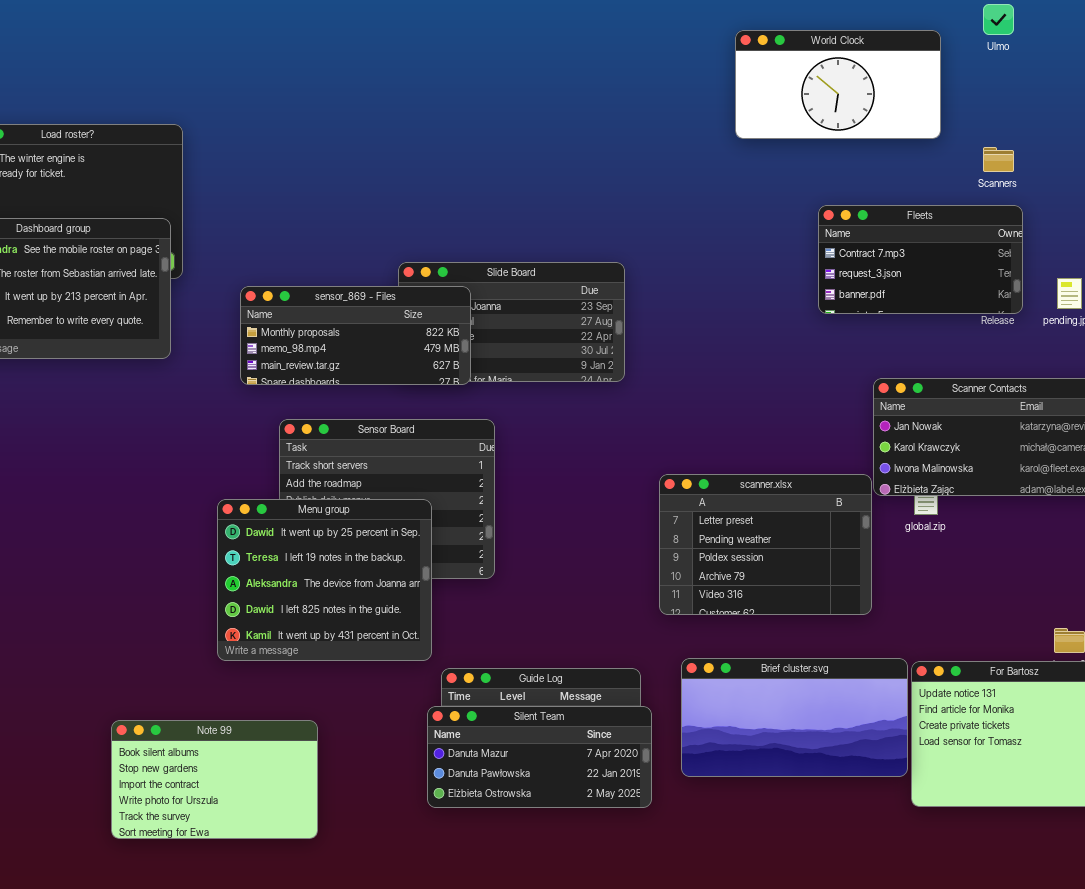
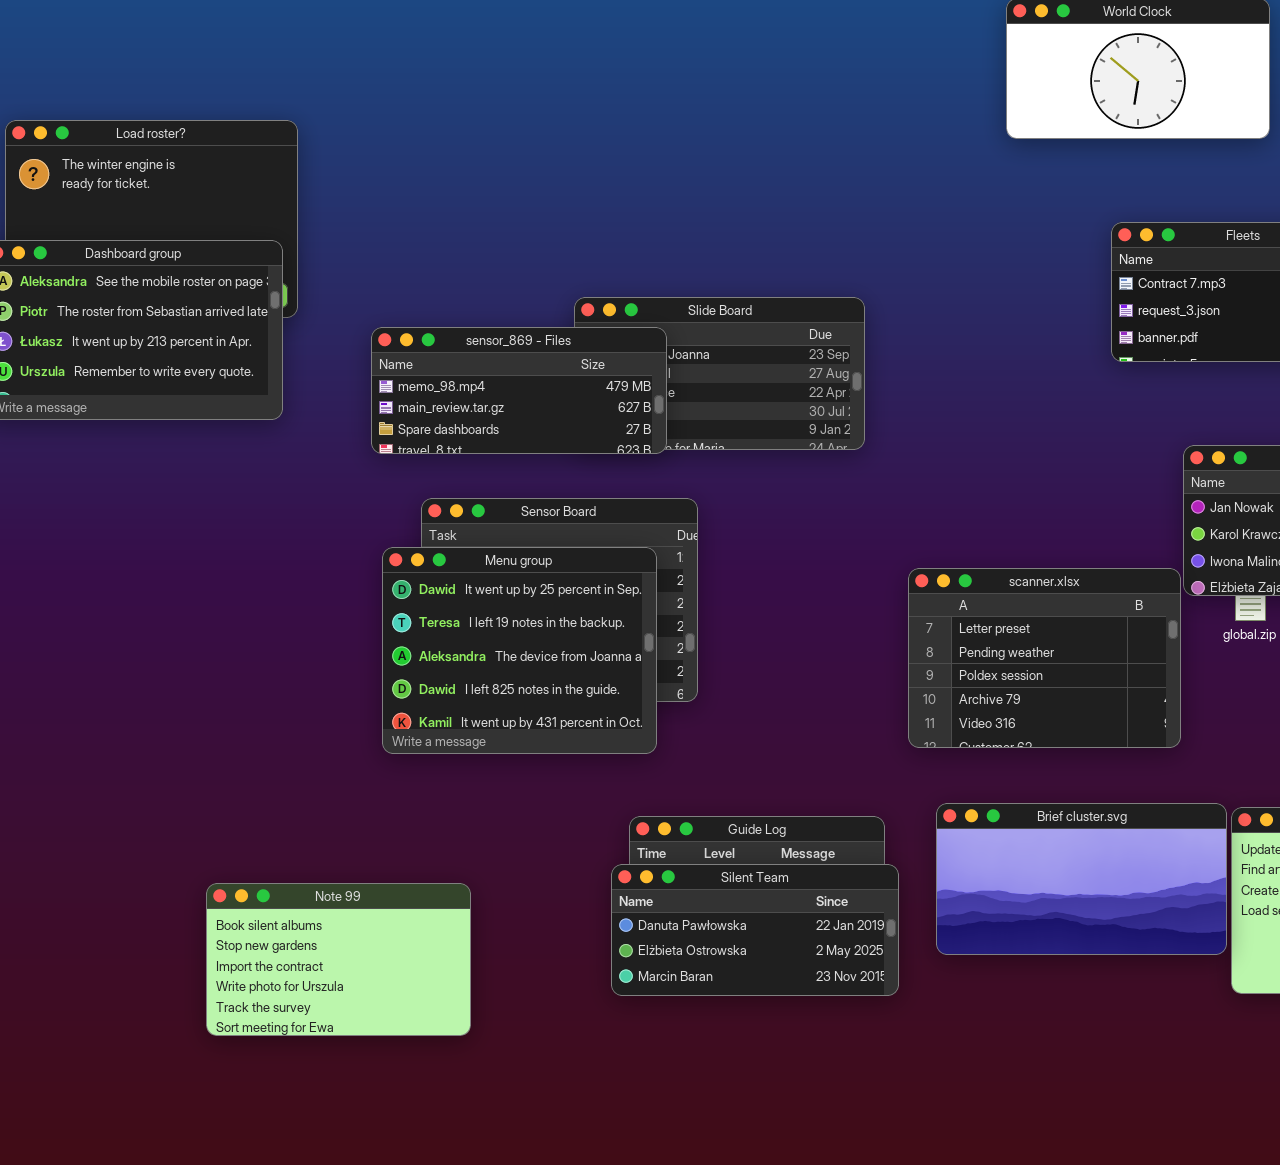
sensor_869 - Files: [240,286,471,385] -> [371,327,667,454], scrolled down 1 row
Menu group: [217,499,432,661] -> [382,547,657,754], moved
Silent Team: [427,706,652,808] -> [611,864,899,996], scrolled down 1 row

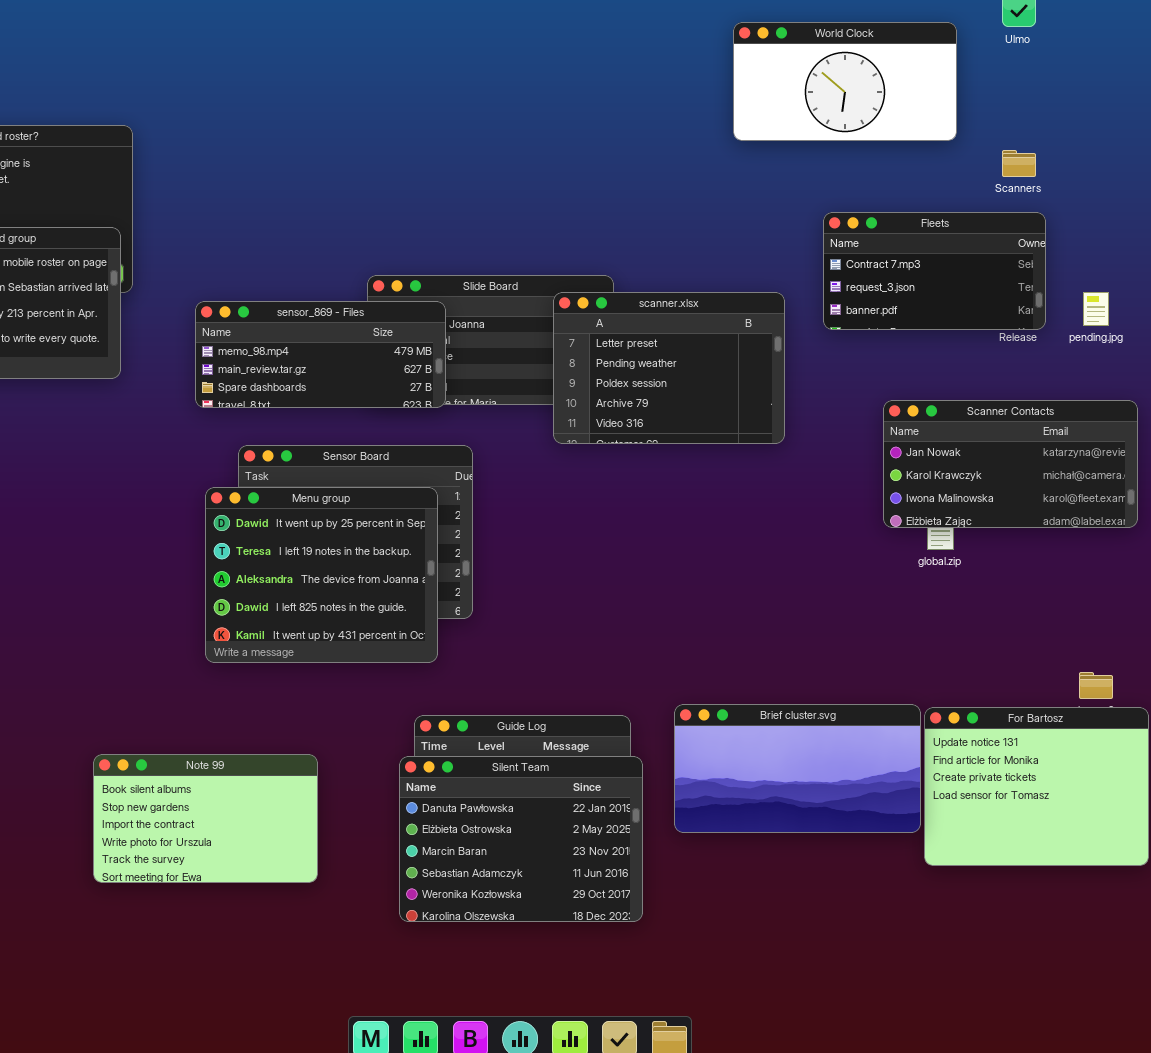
scanner.xlsx: [908,568,1181,748] -> [553,292,785,444], moved
Silent Team: [611,864,899,996] -> [399,756,643,922], resized
Note 99: [206,883,471,1036] -> [93,754,318,883], moved

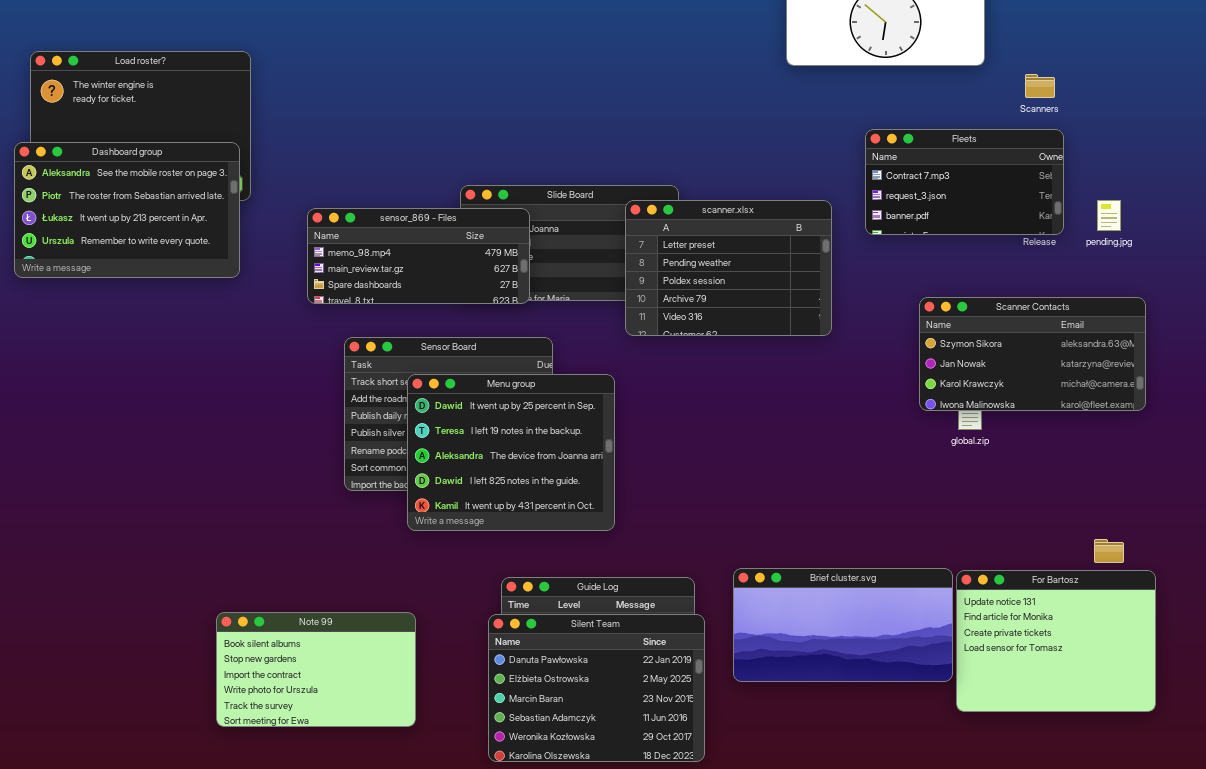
Scanner Contacts: [883,400,1138,528] -> [919,297,1146,411], scrolled up 1 row
Menu group: [205,487,438,663] -> [407,374,615,531], moved

